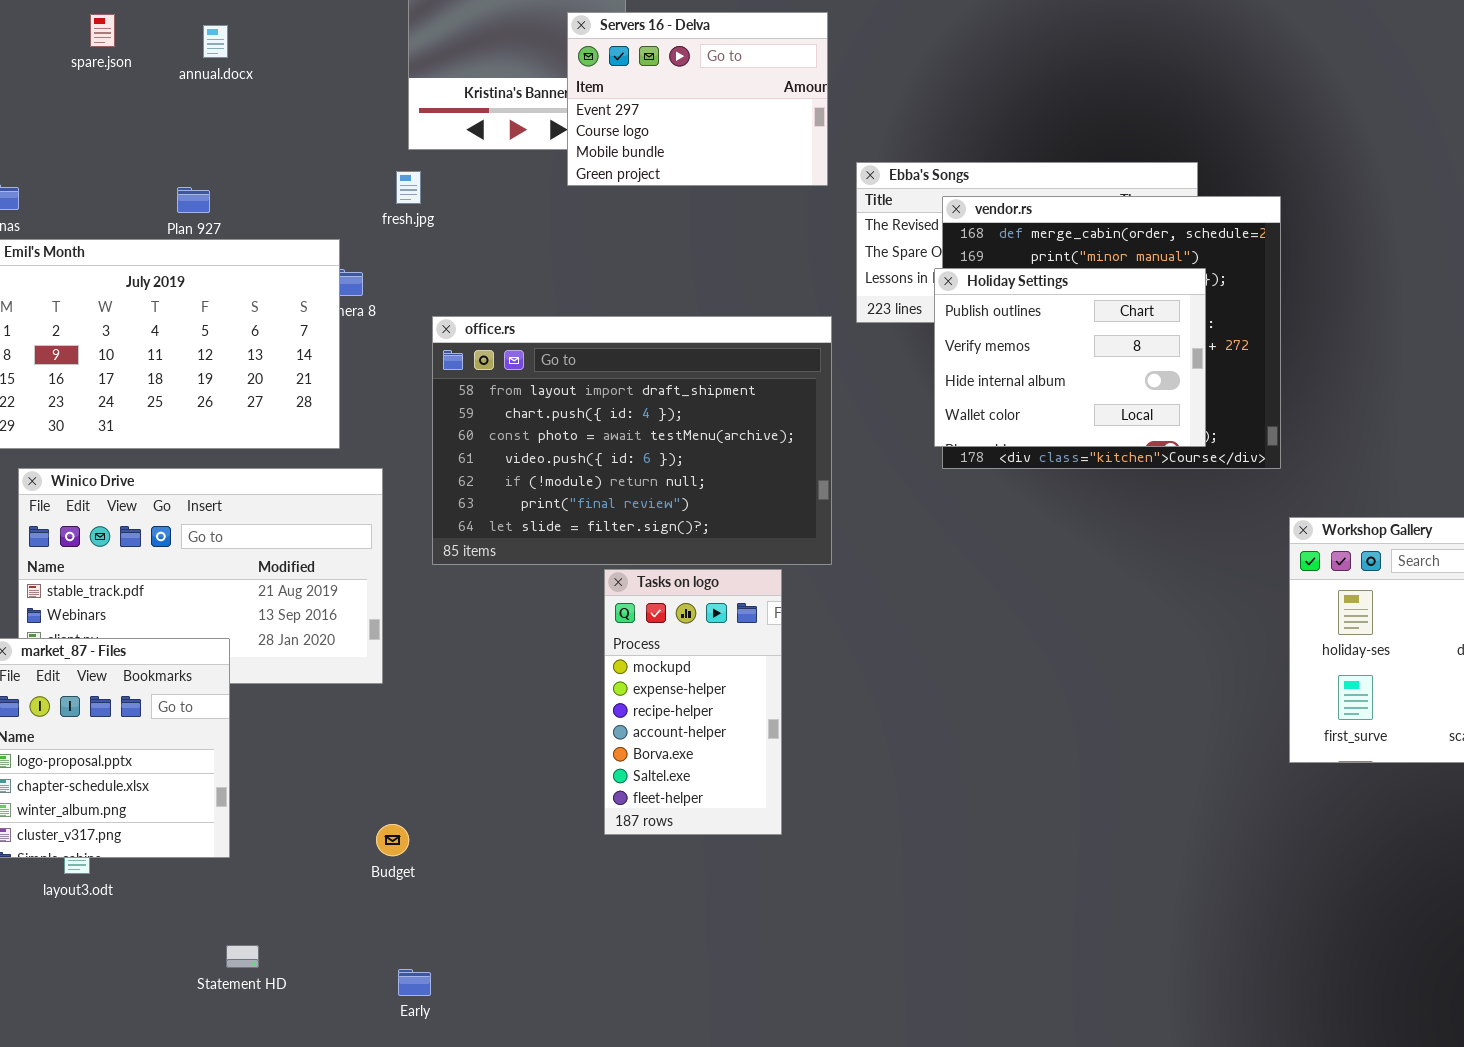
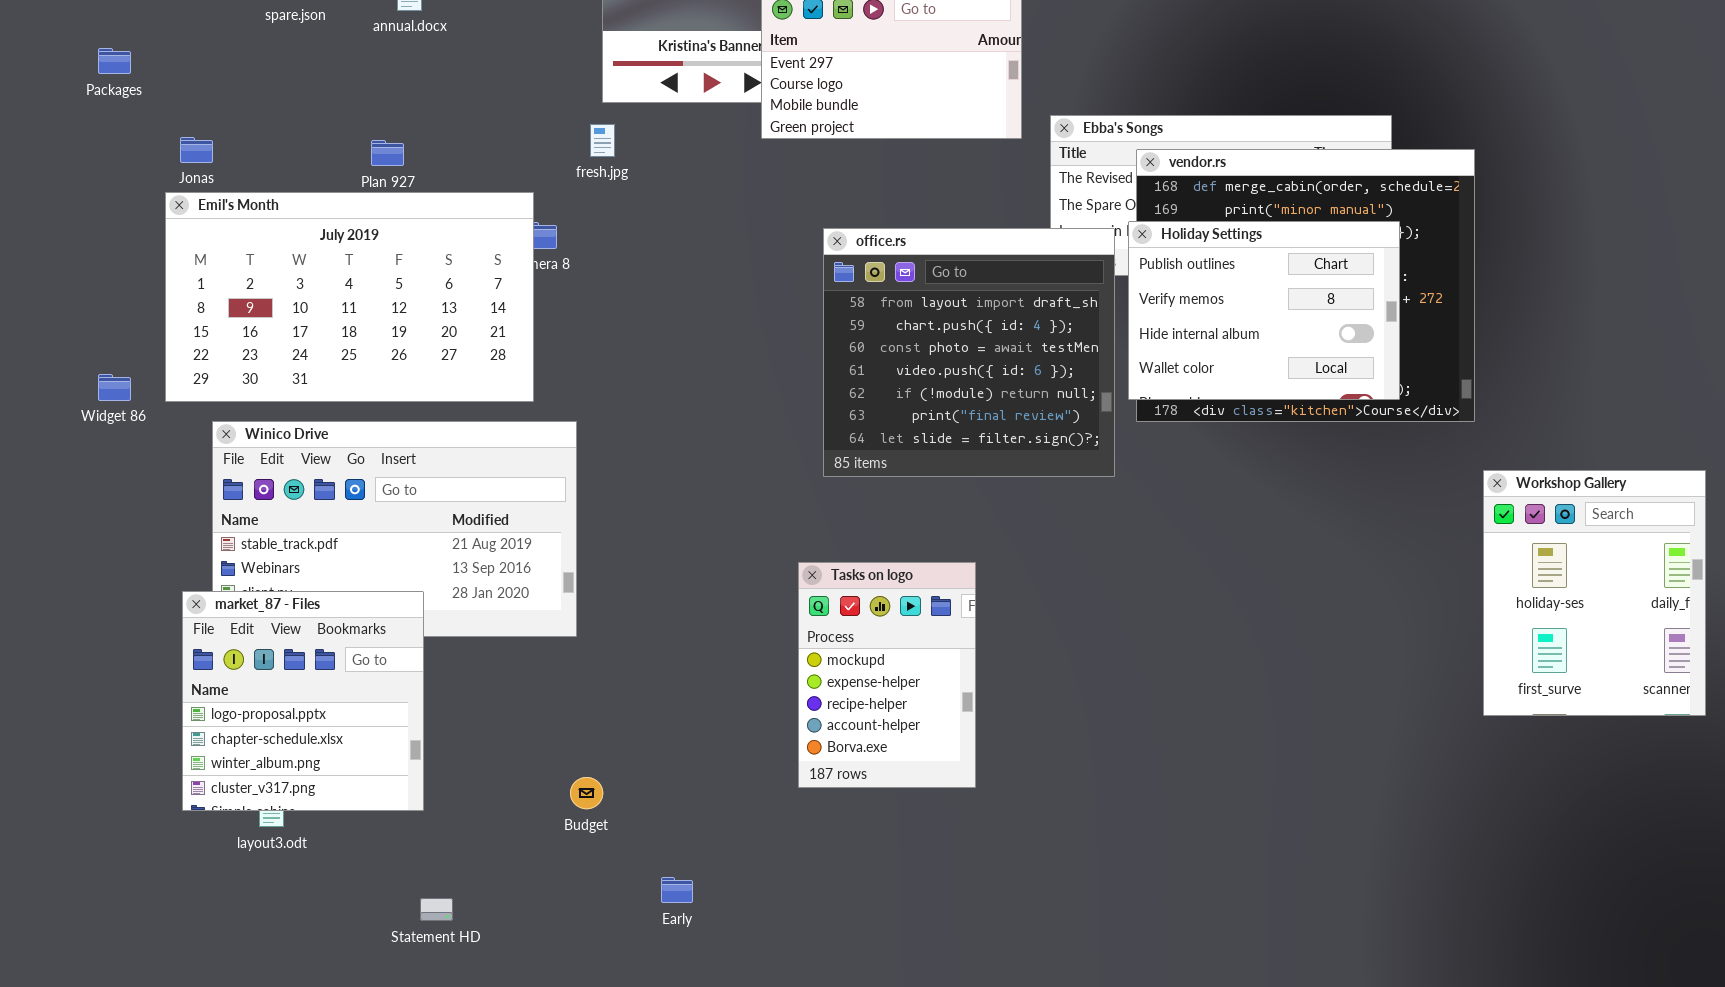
office.rs: [432,316,832,565] -> [823,228,1115,477], moved, resized
Tasks on logo: [604,569,782,835] -> [798,562,976,788], resized
Early: [398,969,431,996] -> [661,877,693,903], moved

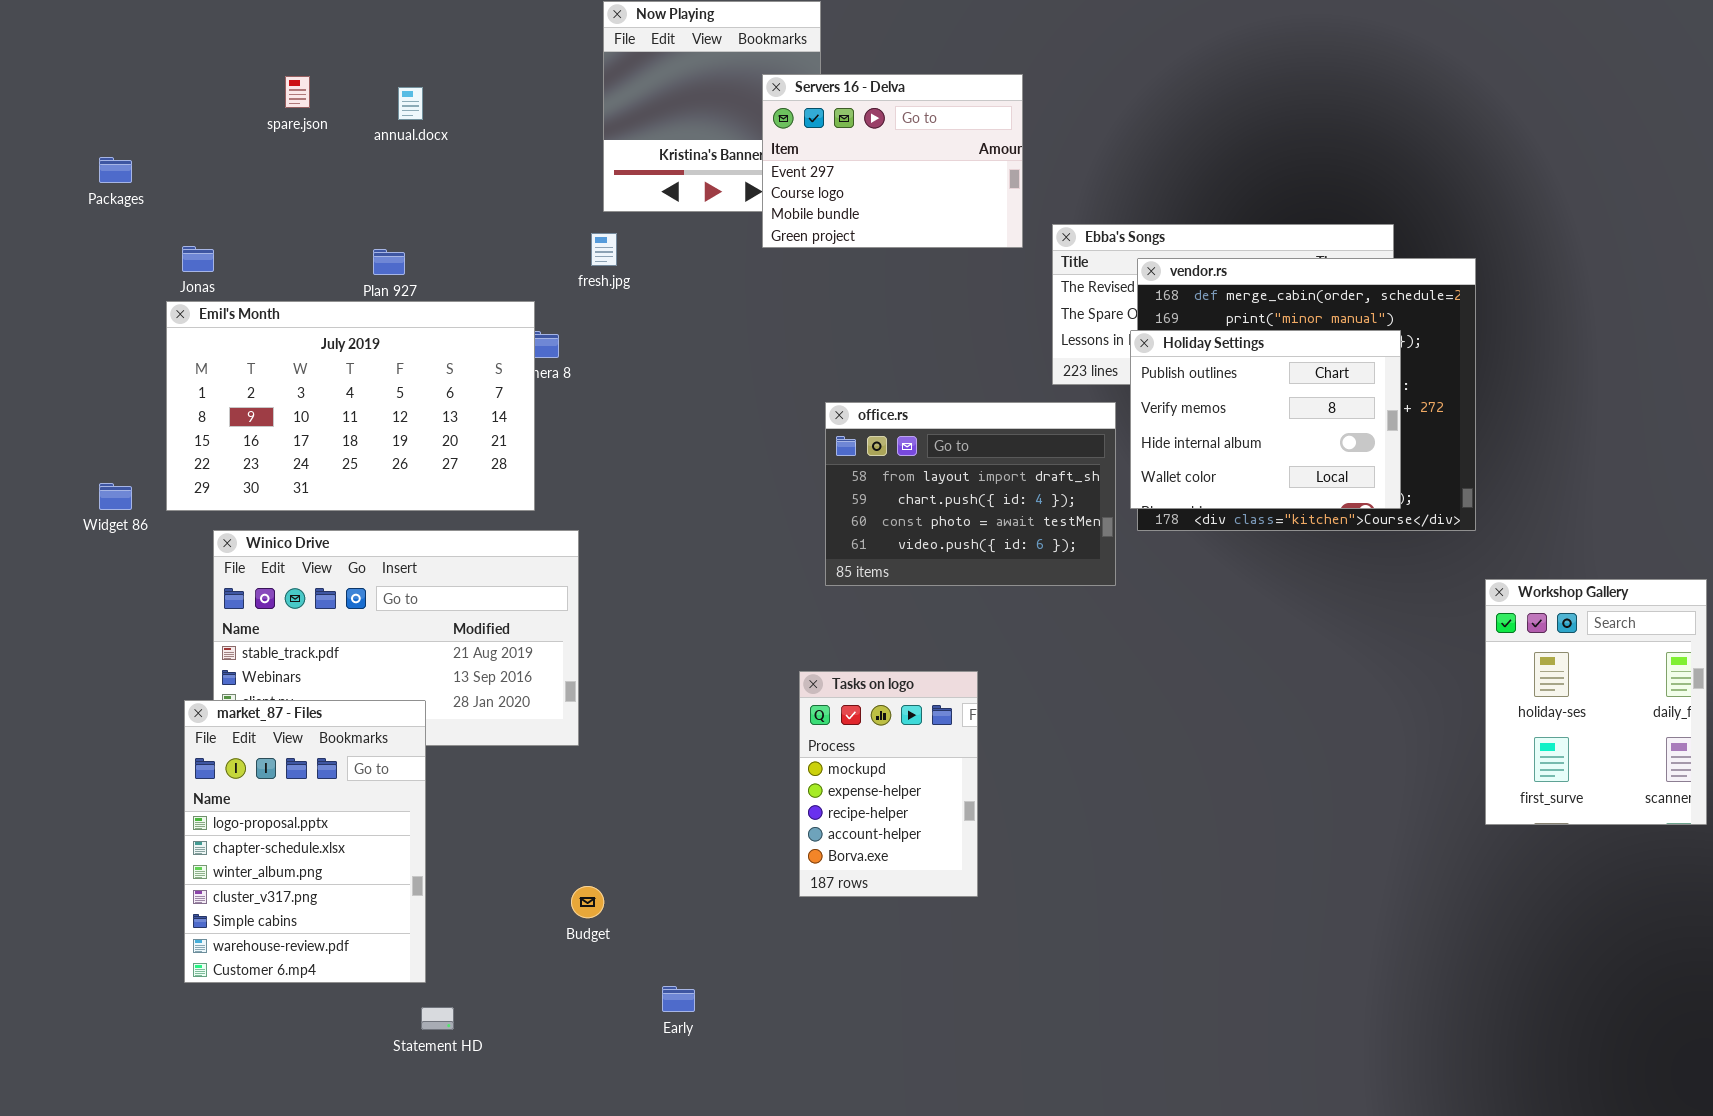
office.rs: [823,228,1115,477] -> [825,402,1116,586], resized
market_87 - Files: [182,591,424,811] -> [184,700,426,983], resized

